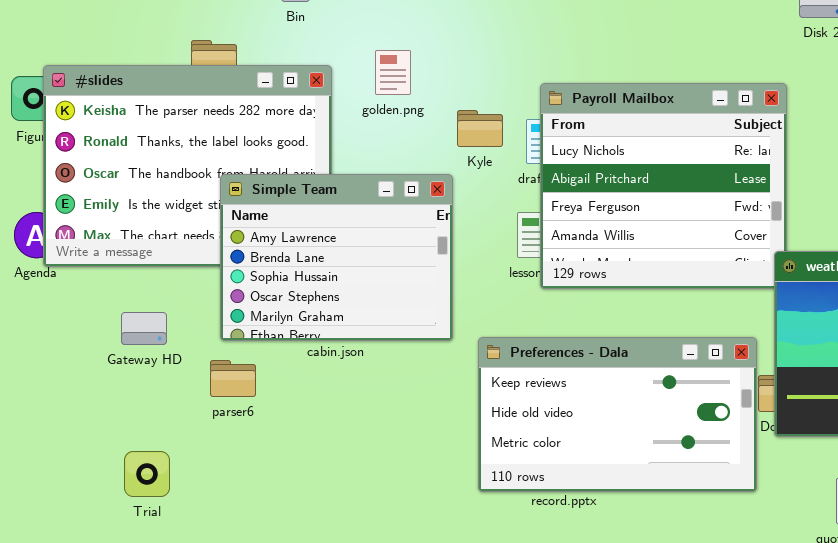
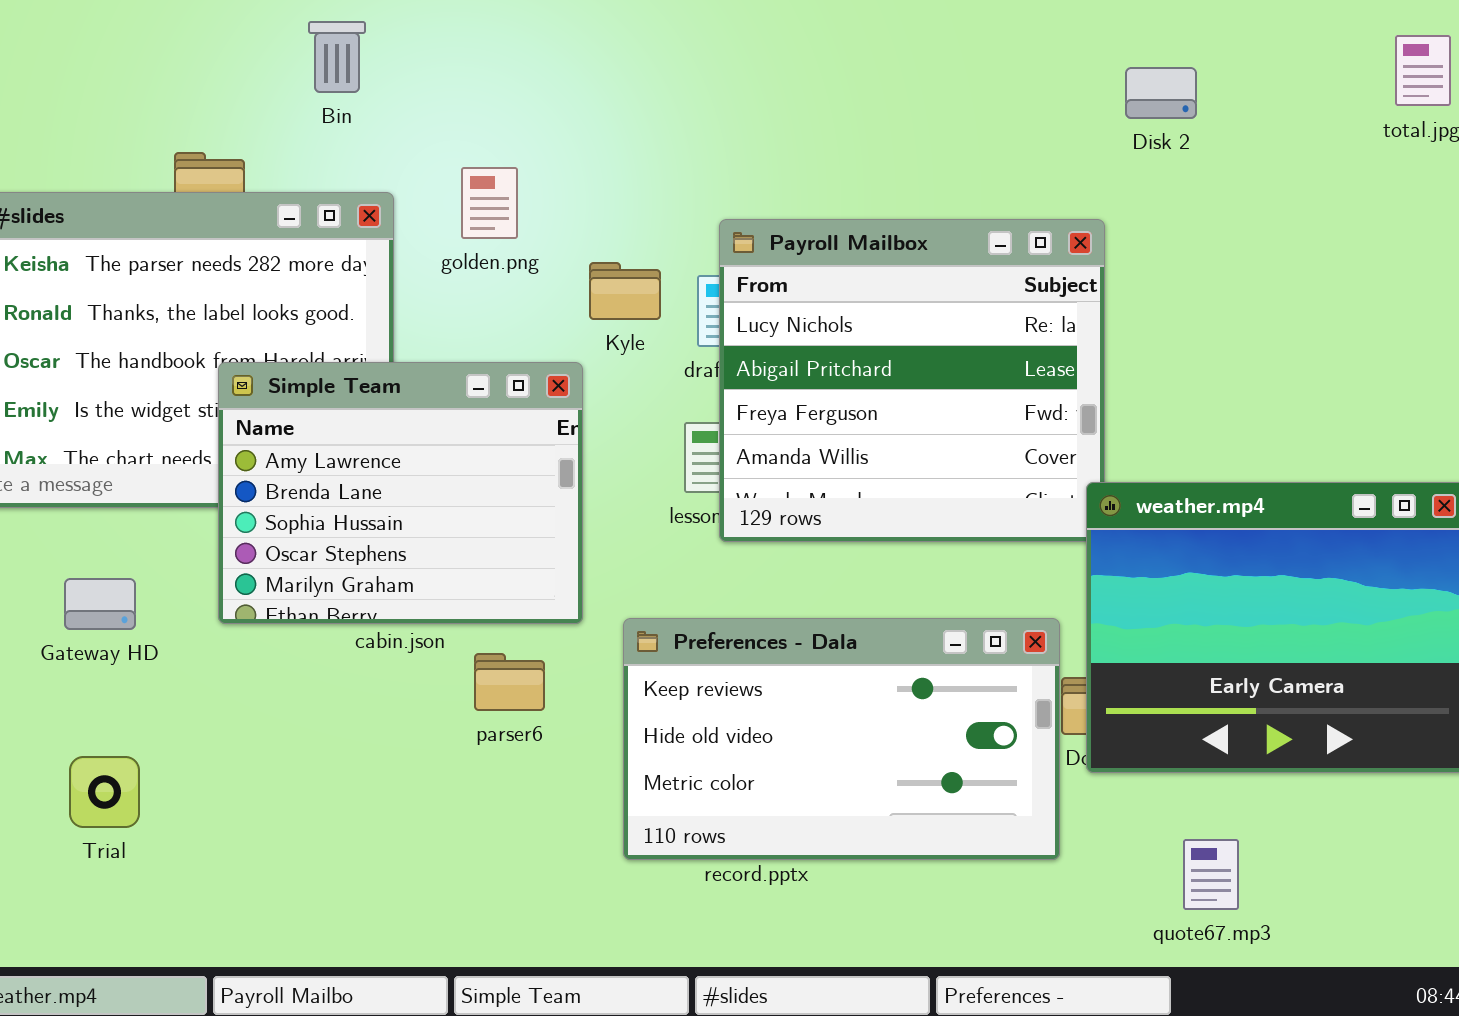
parser6: [210,360,256,397] -> [474,653,545,711], moved
Trial: [124,451,170,497] -> [69,756,140,828], moved

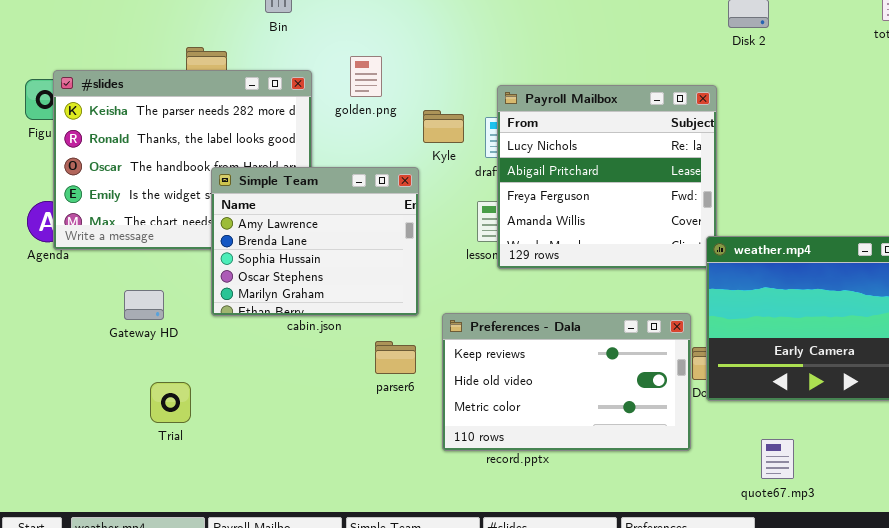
parser6: [474,653,545,711] -> [375,341,416,374], moved
Trial: [69,756,140,828] -> [150,382,191,423], moved

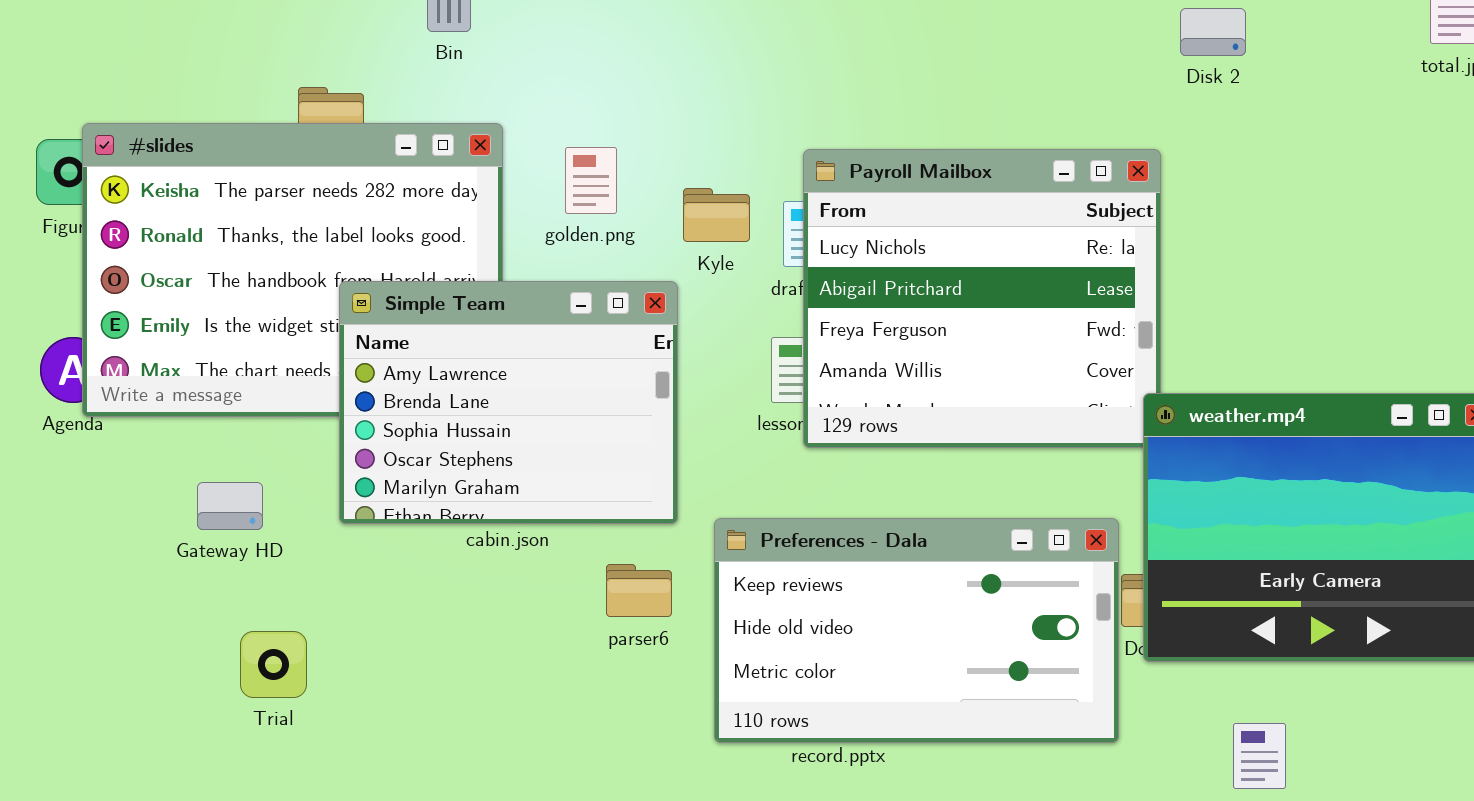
golden.png: [350,56,382,97] -> [565,147,617,214], moved

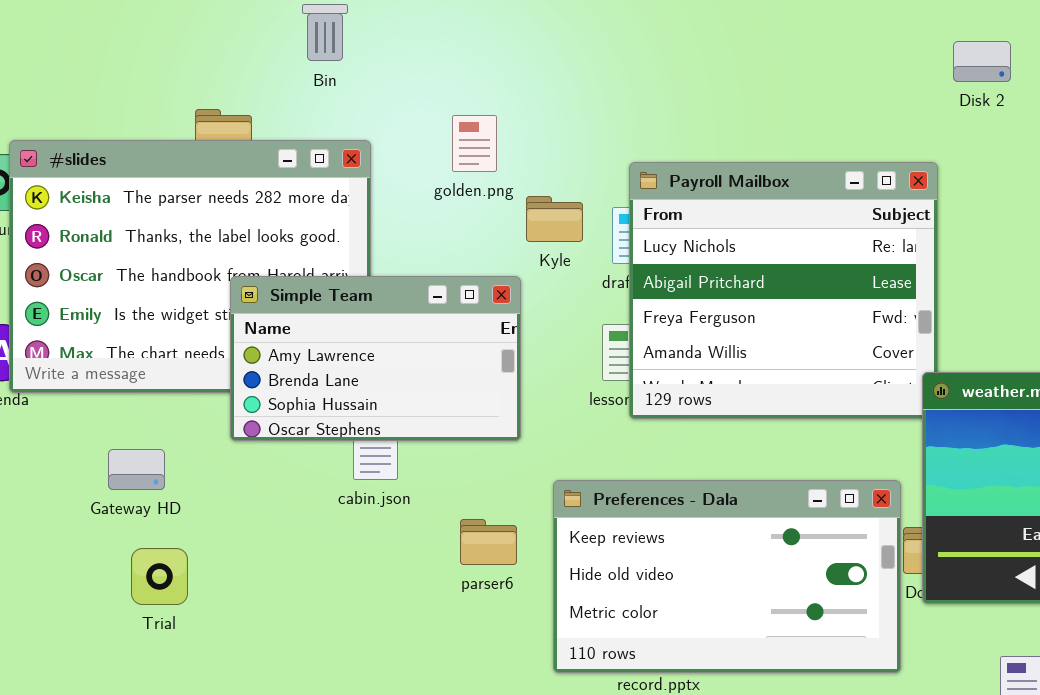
golden.png: [565,147,617,214] -> [452,115,497,172], moved
Simple Team: [339,281,678,524] -> [230,276,521,441], resized
Trial: [240,631,307,698] -> [131,548,188,605], moved

